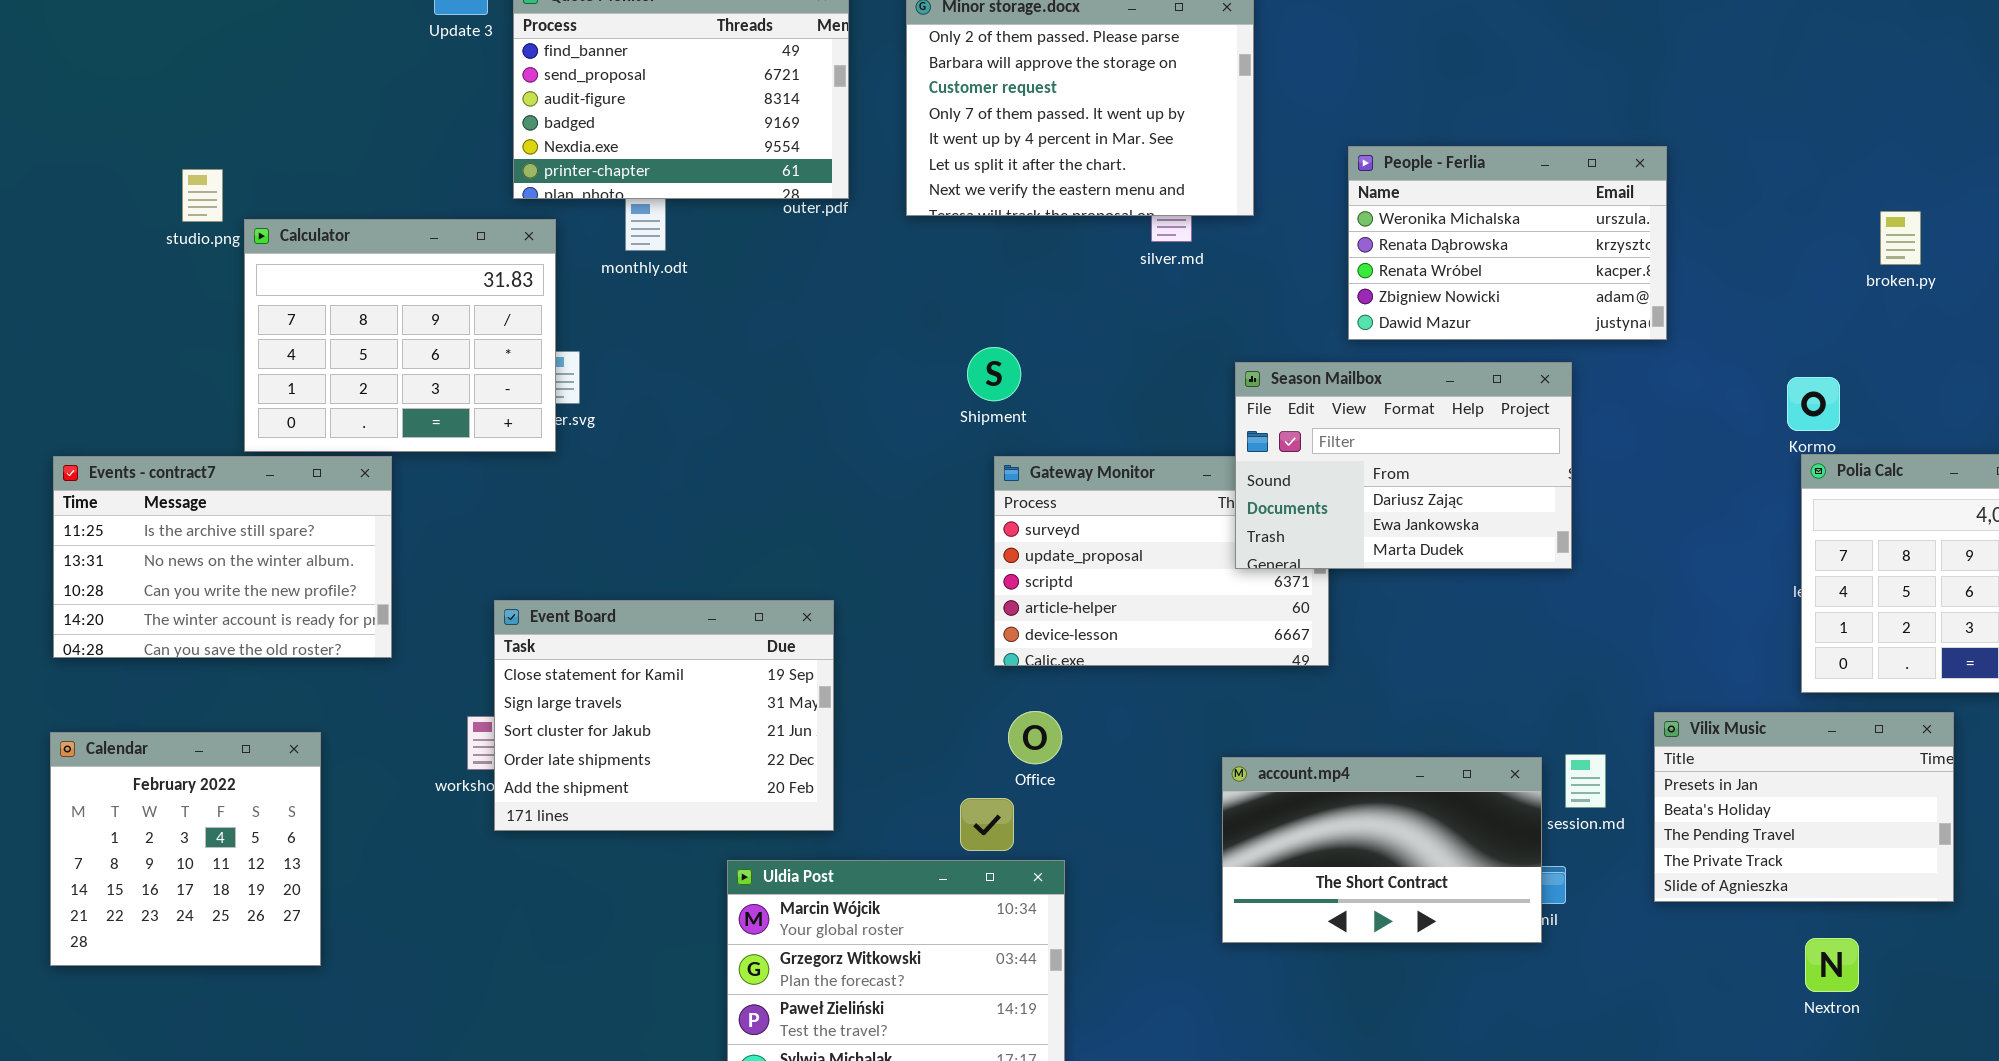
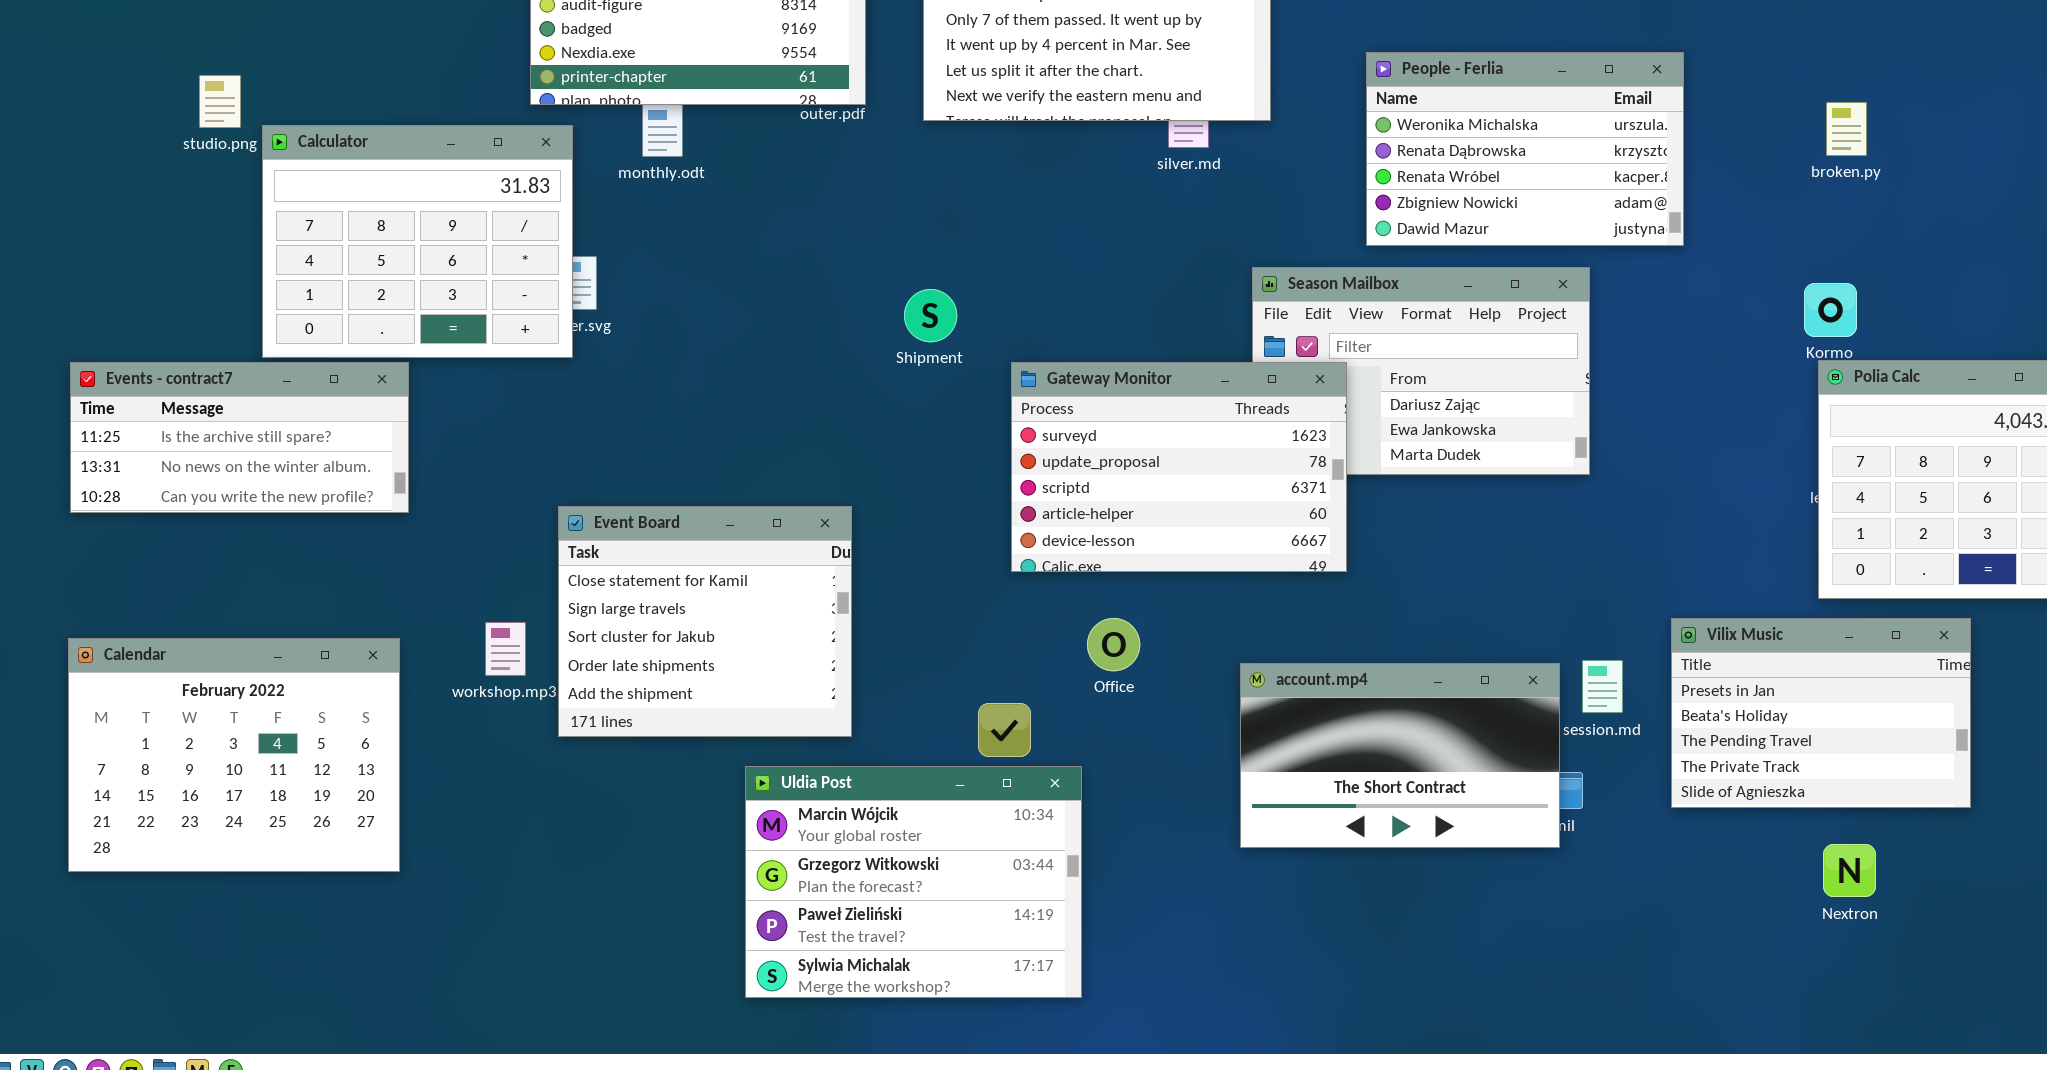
broken.py: [1880,211,1921,265] -> [1826,102,1867,156], moved
Shipment: [967,347,1021,401] -> [904,289,957,342], moved
Events - contract7: [53,456,392,658] -> [70,362,409,513], resized
Gateway Monitor: [994,456,1329,666] -> [1011,362,1347,572], raised
Event Board: [494,600,834,831] -> [558,506,852,737], resized
Office: [1008,711,1062,764] -> [1087,618,1140,671], moved
Calendar: [50,732,321,966] -> [68,638,400,872], resized

